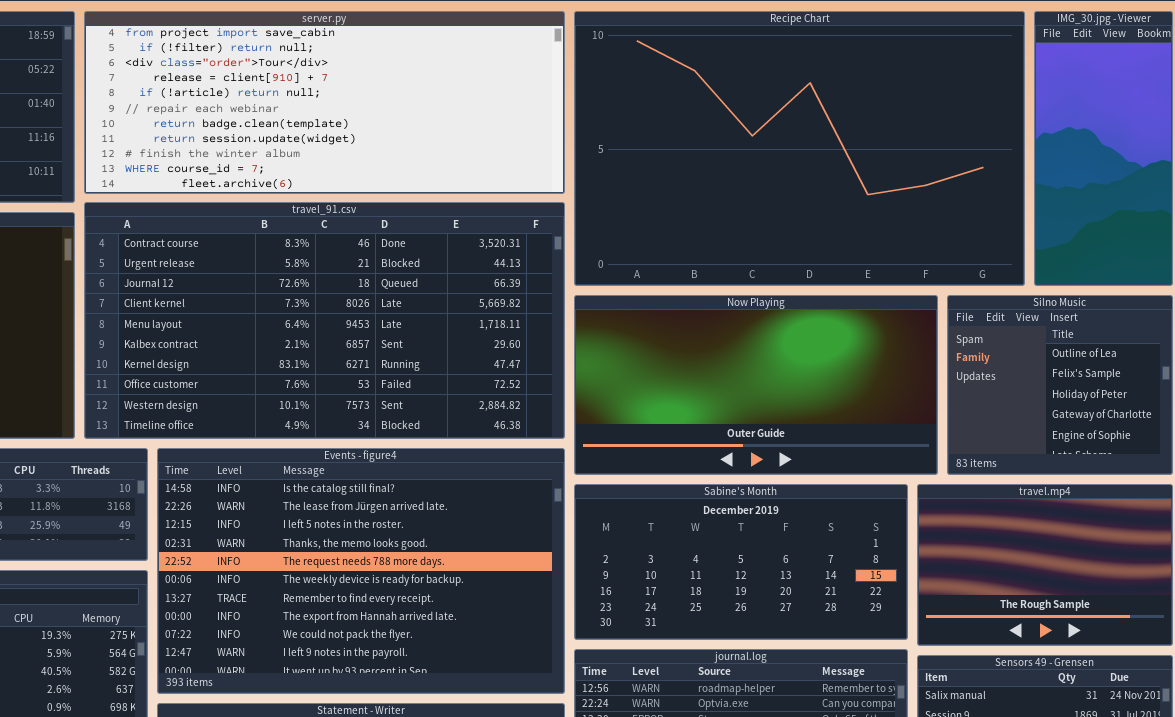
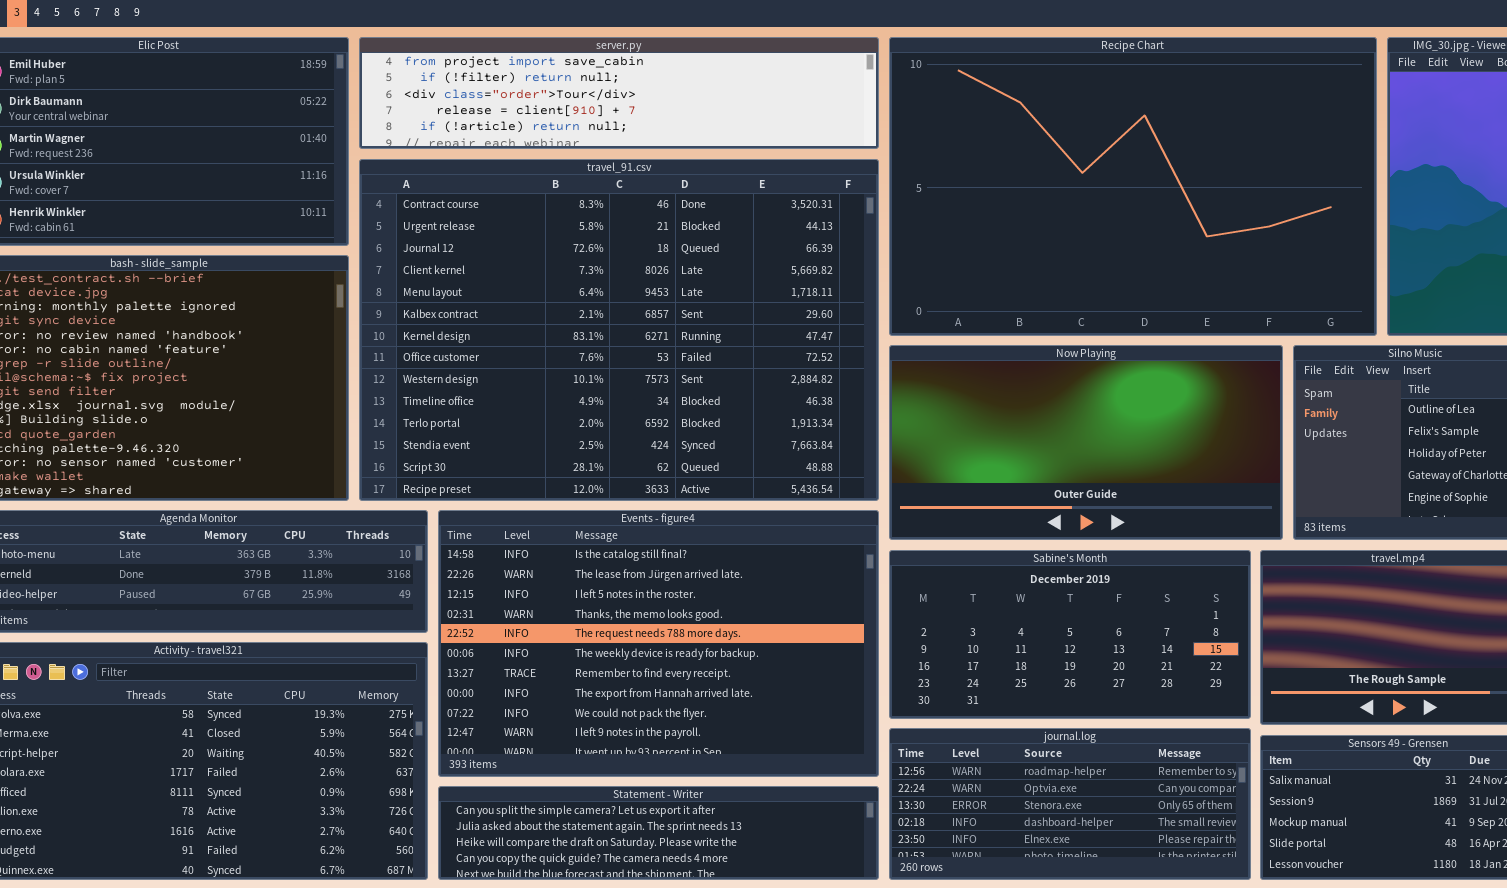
server.py: [84,11,565,194] -> [359,37,879,149], resized
travel_91.csv: [84,202,565,439] -> [359,159,879,501], resized

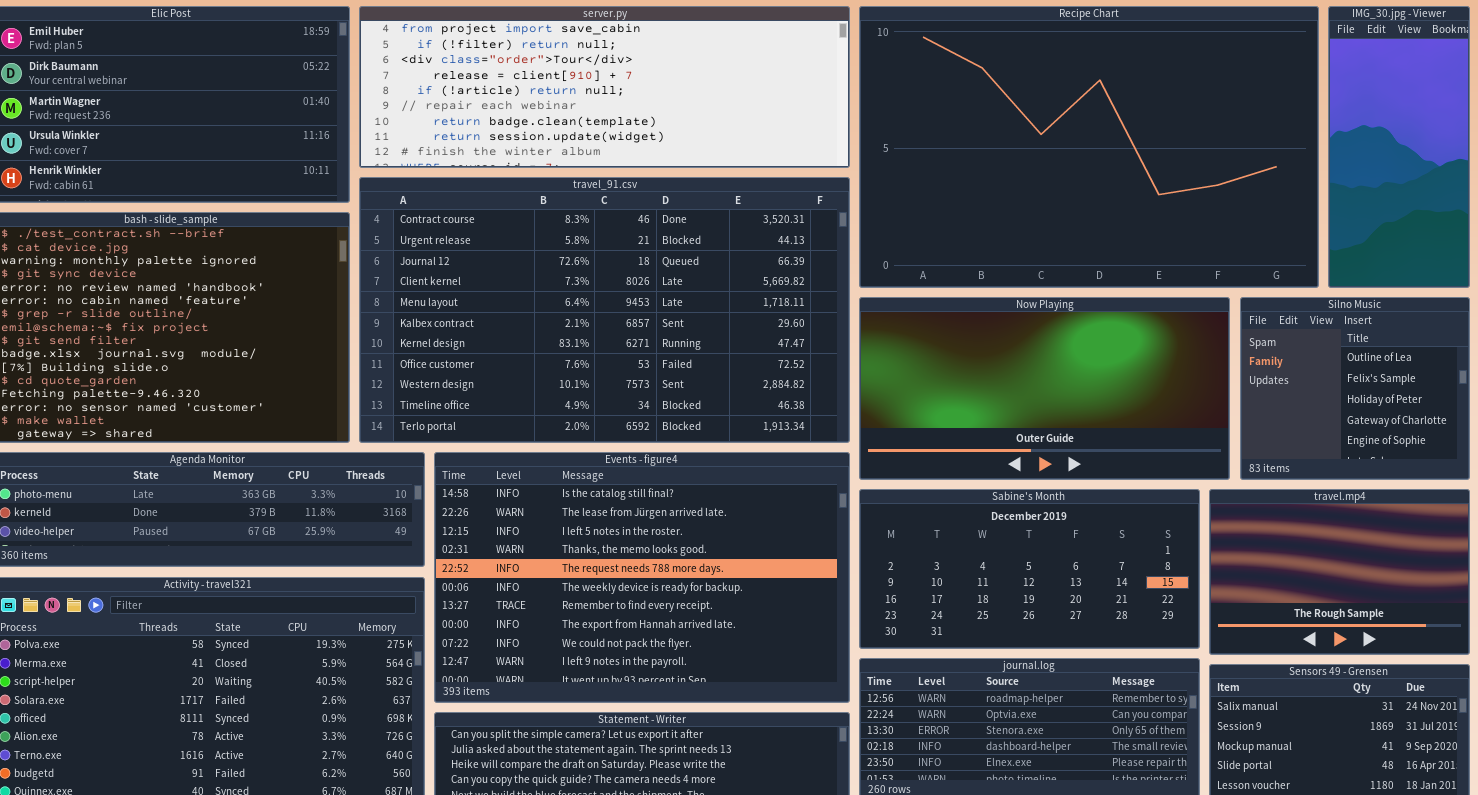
server.py: [359,37,879,149] -> [359,6,850,168], resized
travel_91.csv: [359,159,879,501] -> [359,177,850,443], resized

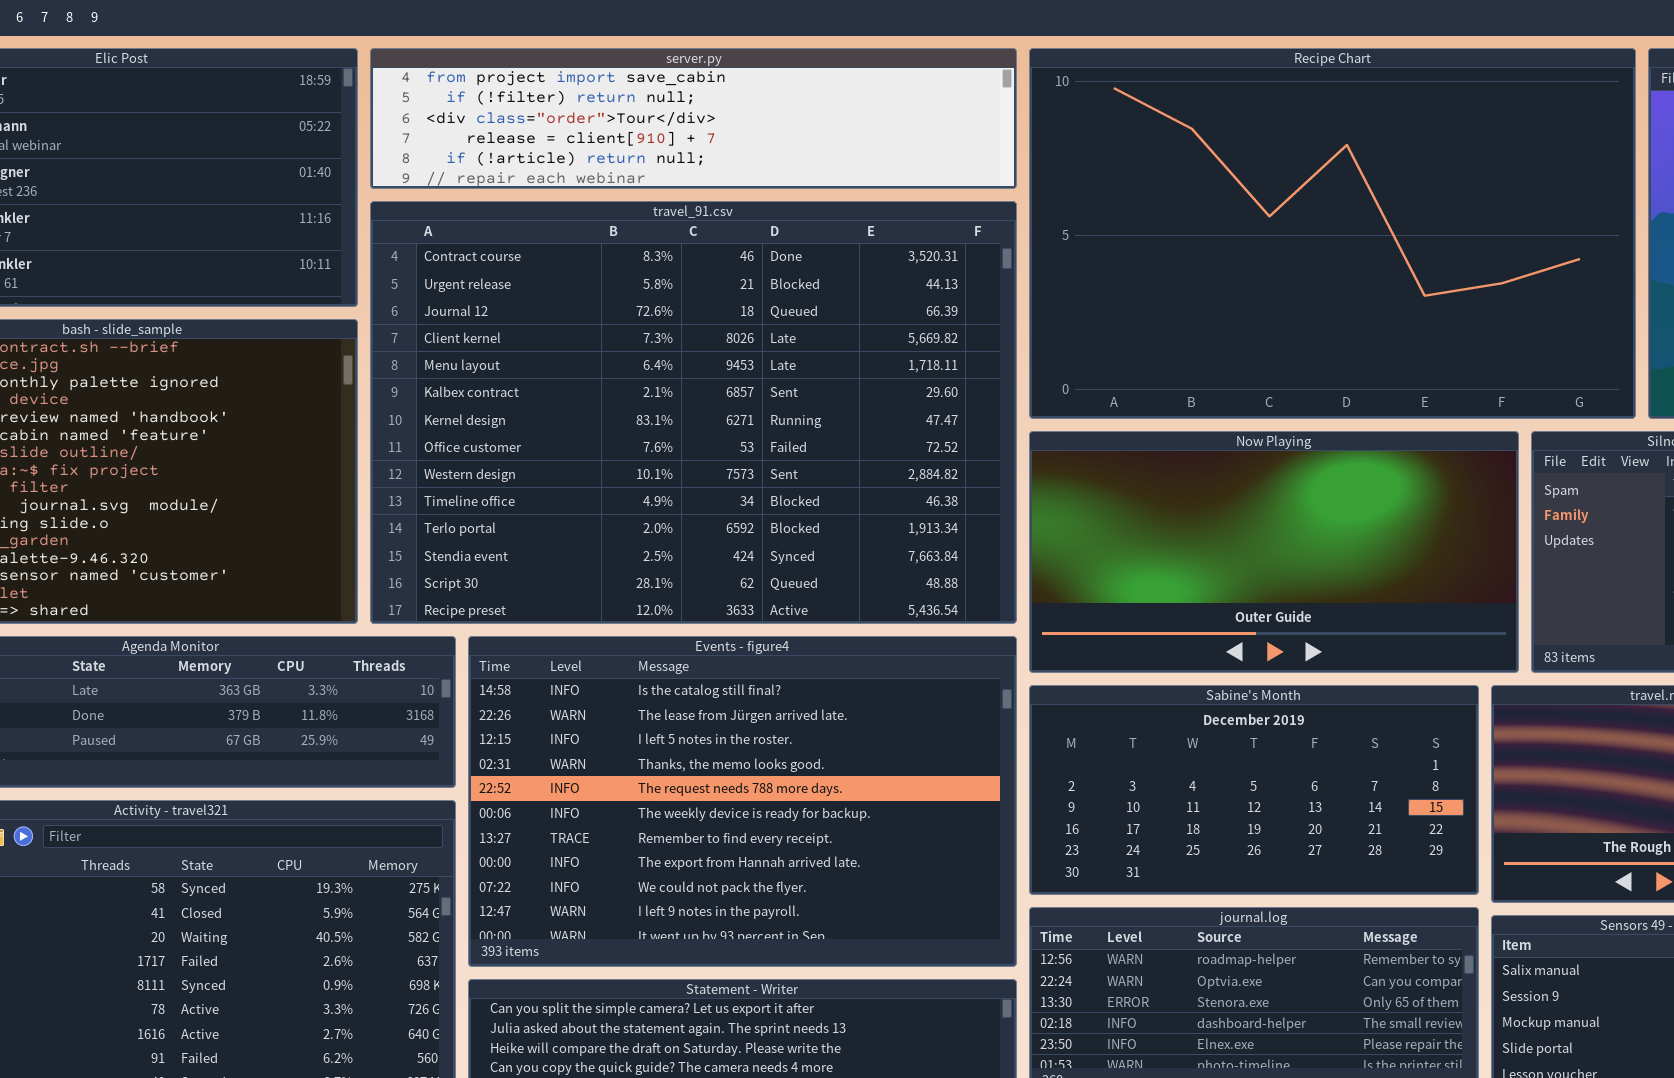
server.py: [359,6,850,168] -> [370,48,1017,189], resized
travel_91.csv: [359,177,850,443] -> [370,201,1017,624], resized

